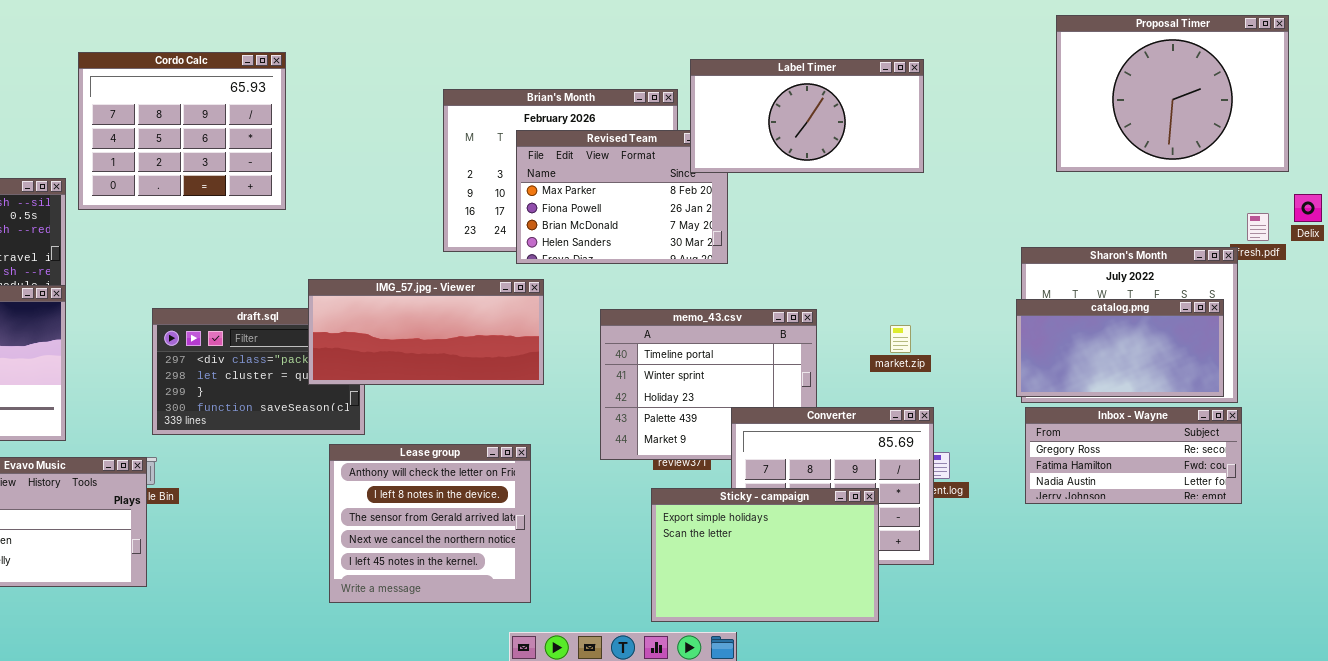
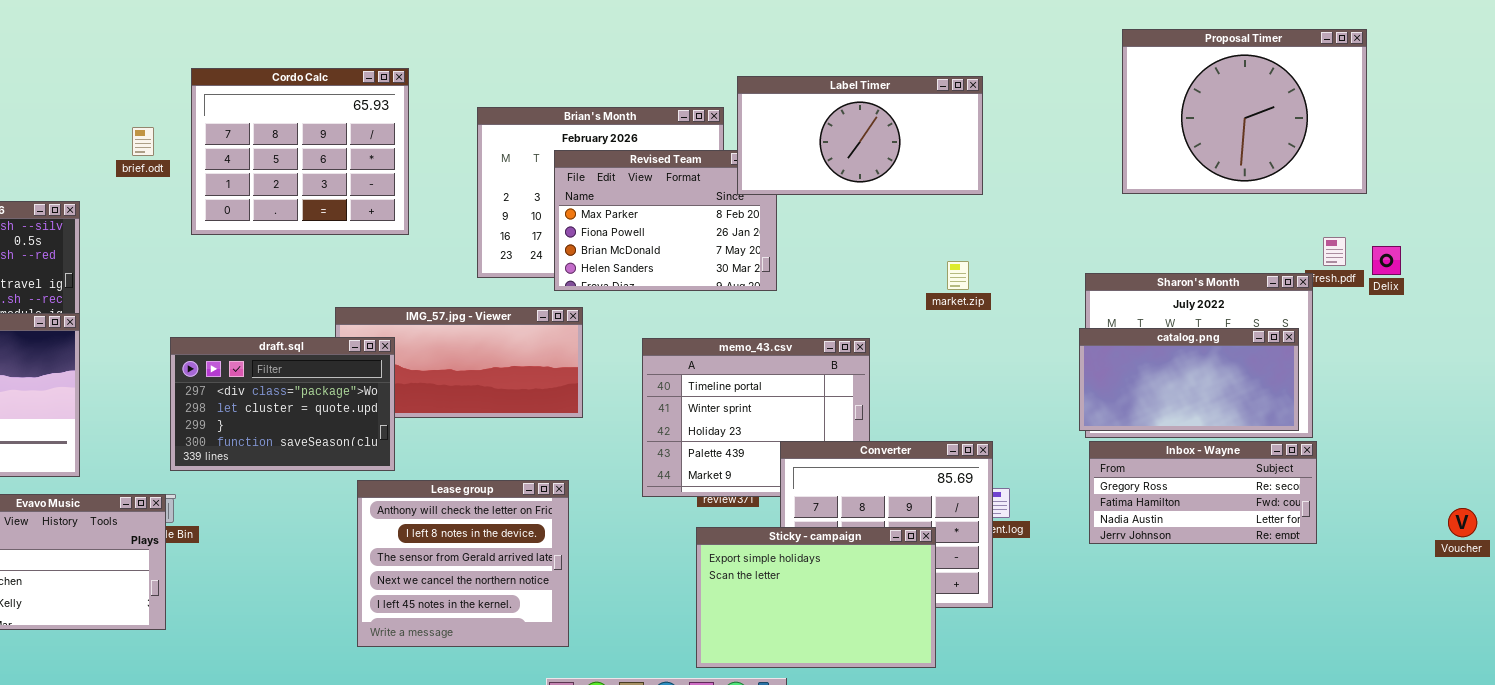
Cordo Calc: [78,52,286,210] -> [191,68,409,235], moved
Delix: [1294,194,1322,222] -> [1372,246,1401,275], moved
draft.sql: [152,308,365,435] -> [170,337,395,471], raised
market.zip: [890,325,911,353] -> [947,261,969,290], moved

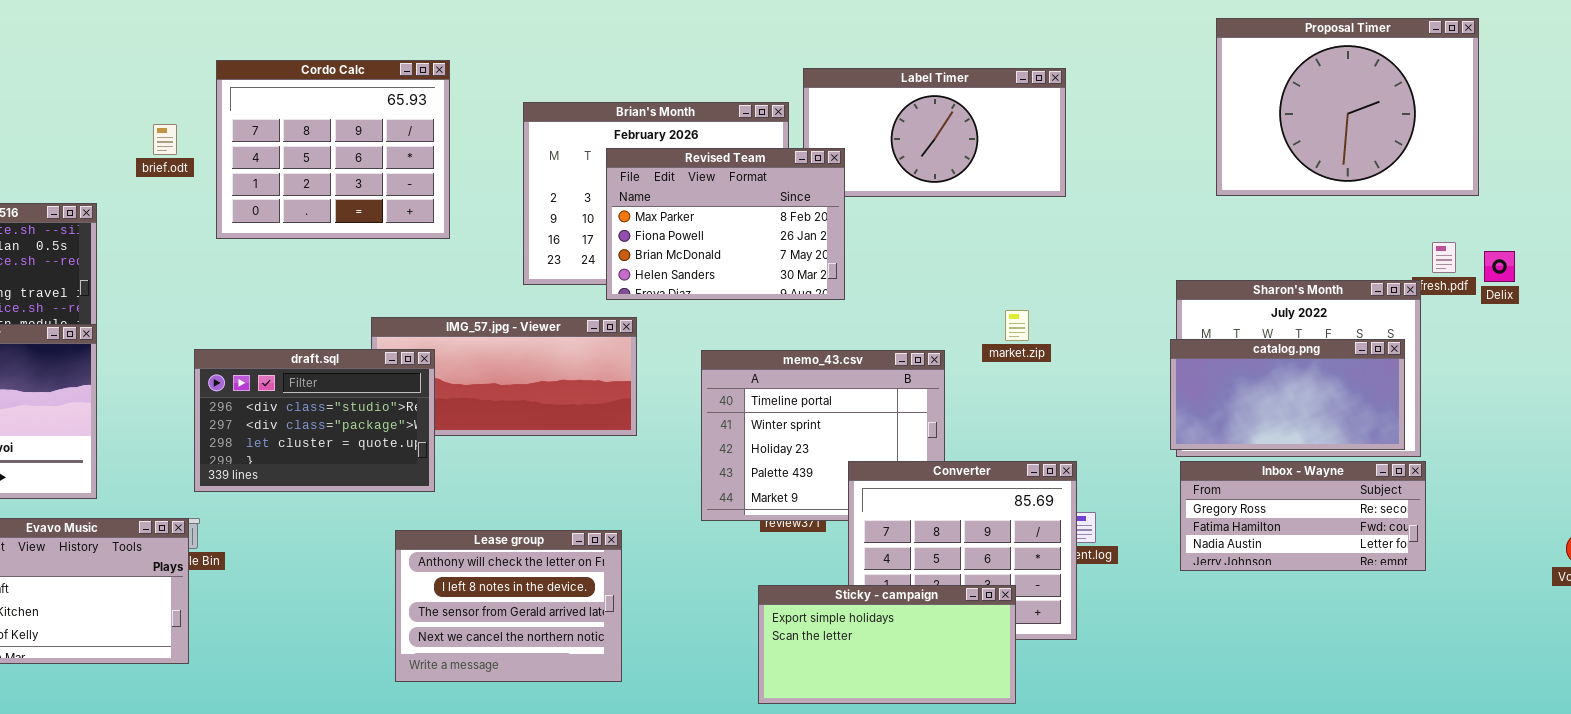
Revised Team: [554,150,777,291] -> [606,148,845,300], raised
market.zip: [947,261,969,290] -> [1005,310,1029,341], moved
draft.sql: [170,337,395,471] -> [194,349,435,492], scrolled up 1 row
Lease group: [357,480,569,647] -> [395,530,622,682], resized
Sticky - campaign: [696,527,936,668] -> [758,585,1016,704], resized

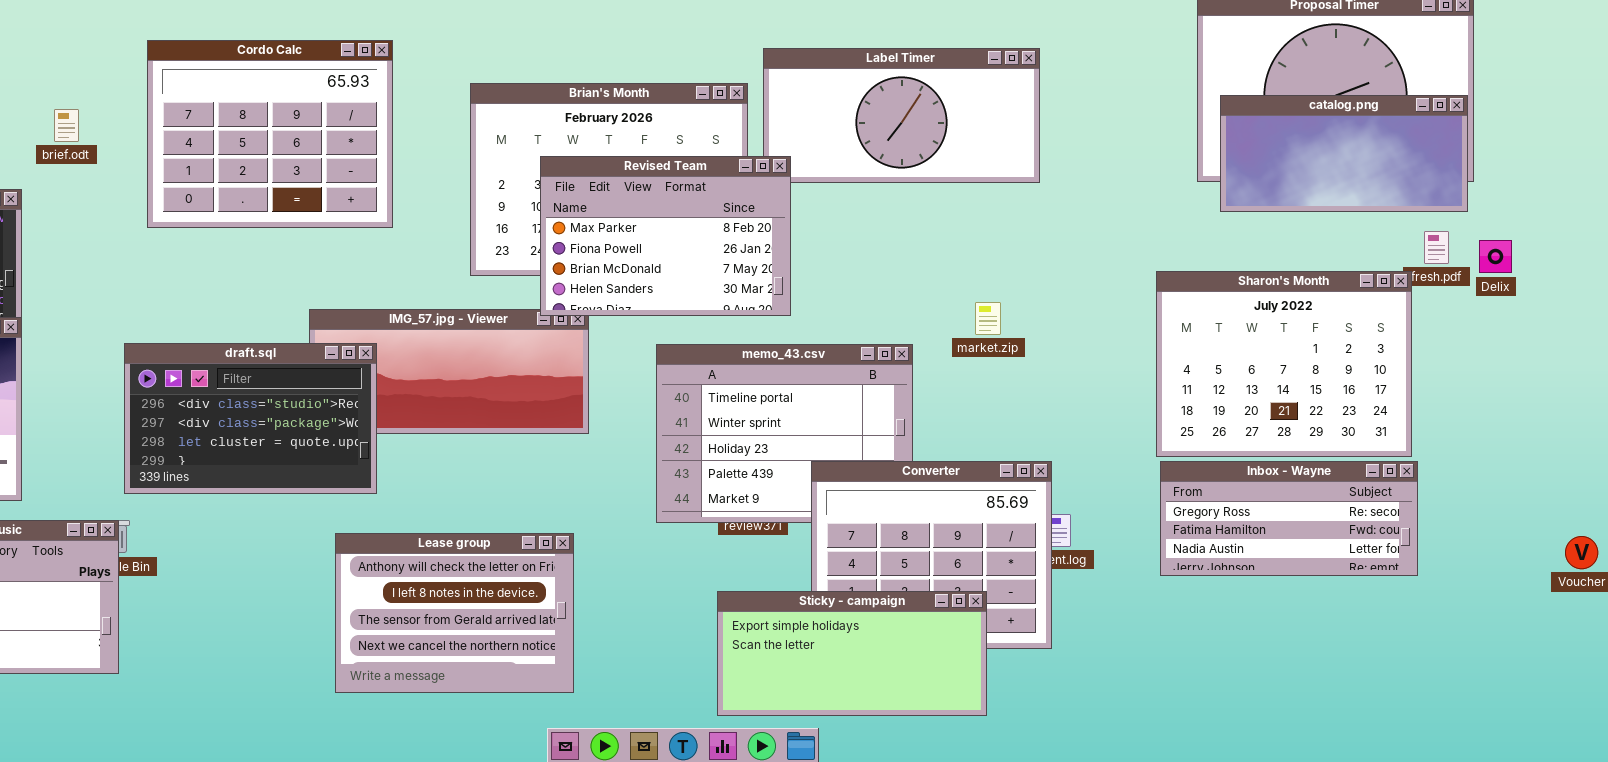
brief.odt: [153,124,177,155] -> [54,109,79,142], moved
Revised Team: [606,148,845,300] -> [540,156,791,316], moved
catalog.png: [1170,339,1405,450] -> [1220,95,1468,212], moved

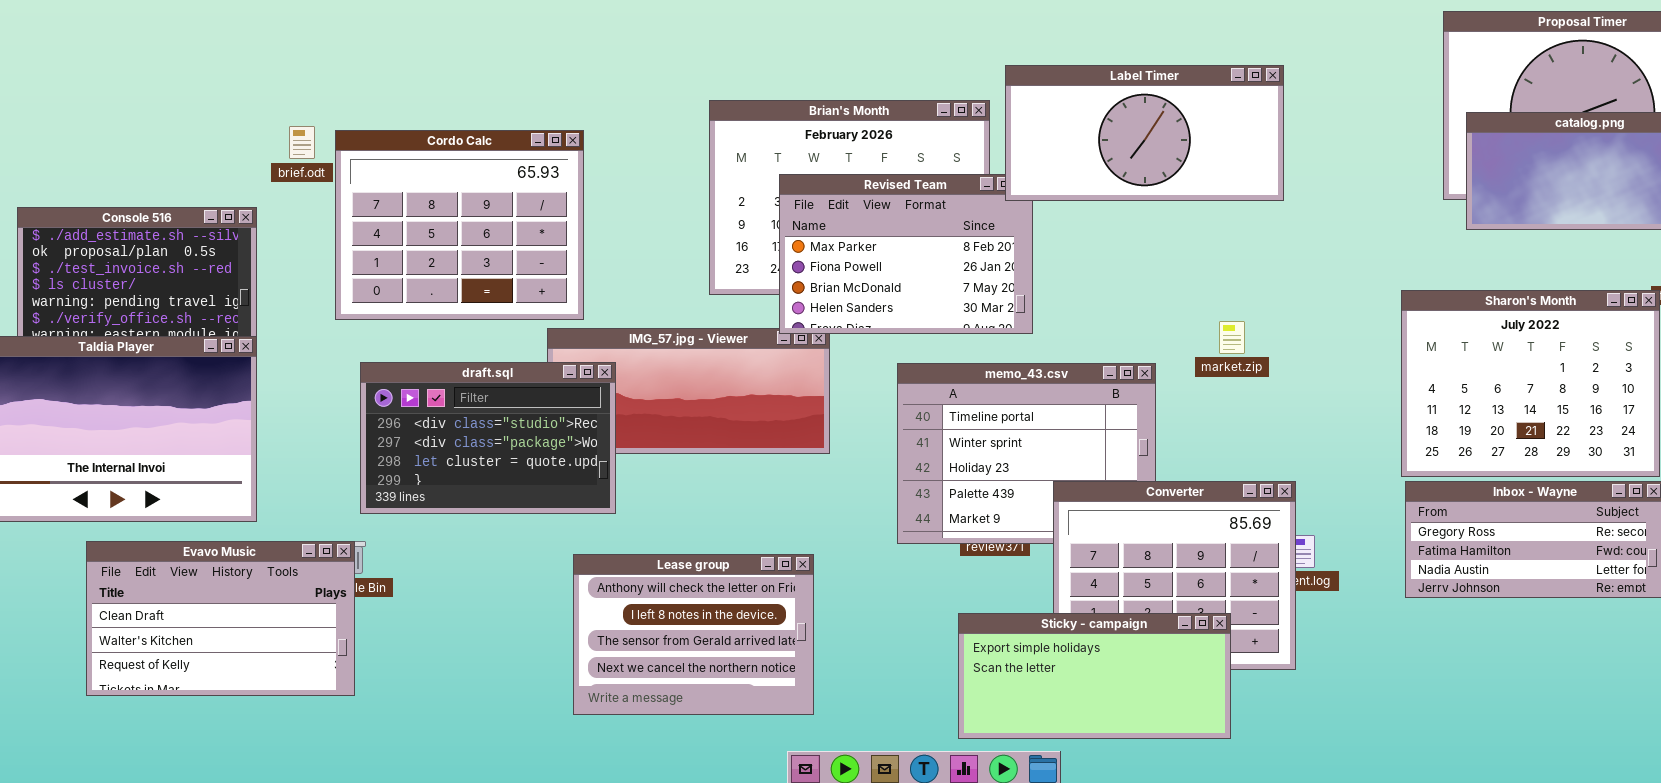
Cordo Calc: [147,40,393,228] -> [335,130,584,320], moved
Label Timer: [763,48,1040,183] -> [1005,65,1284,201], raised

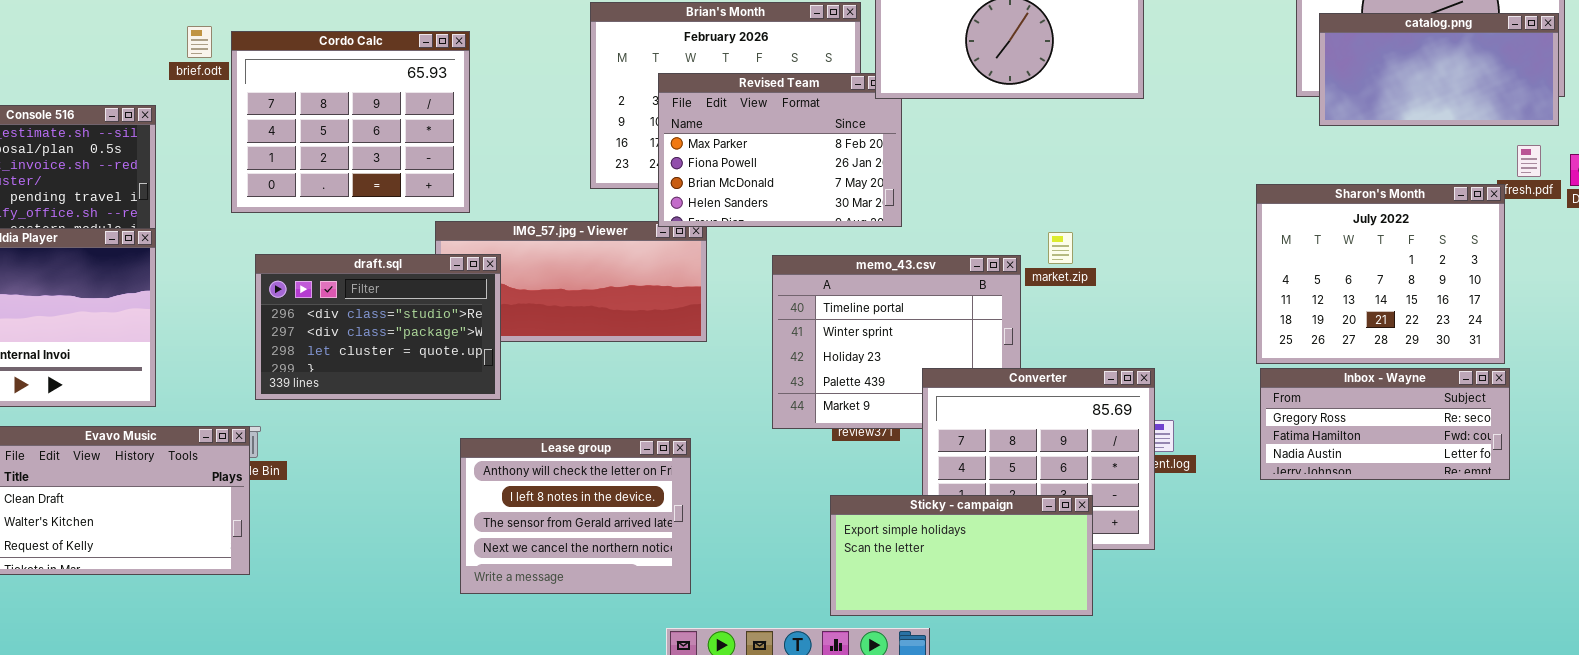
market.zip: [1219,321,1245,354] -> [1048,232,1073,264], moved

